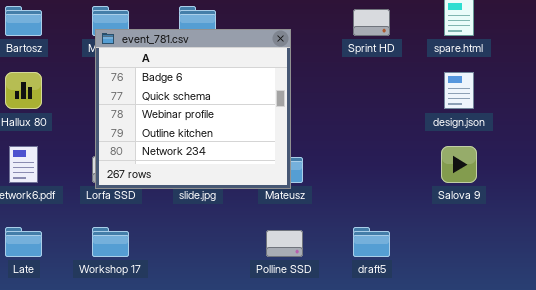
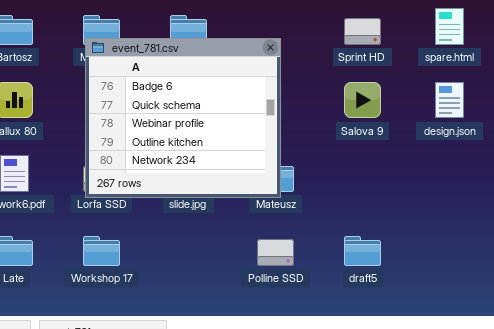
Salova 9: [441,146,477,183] -> [344,82,381,118], moved

